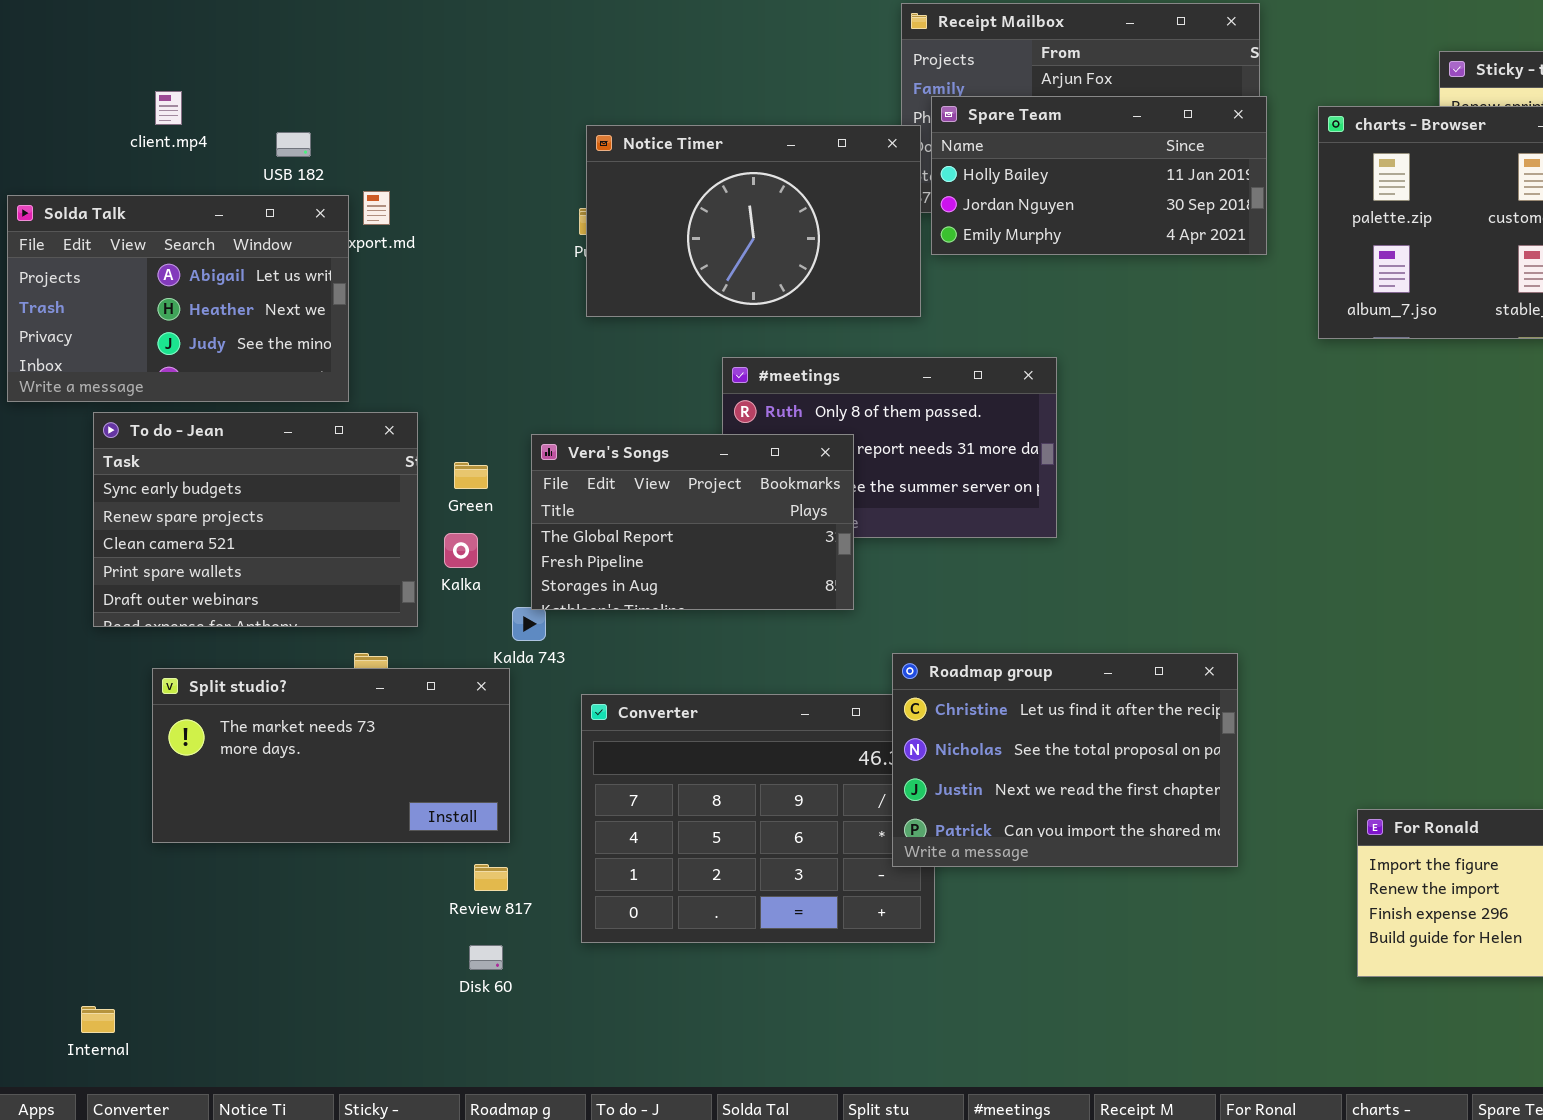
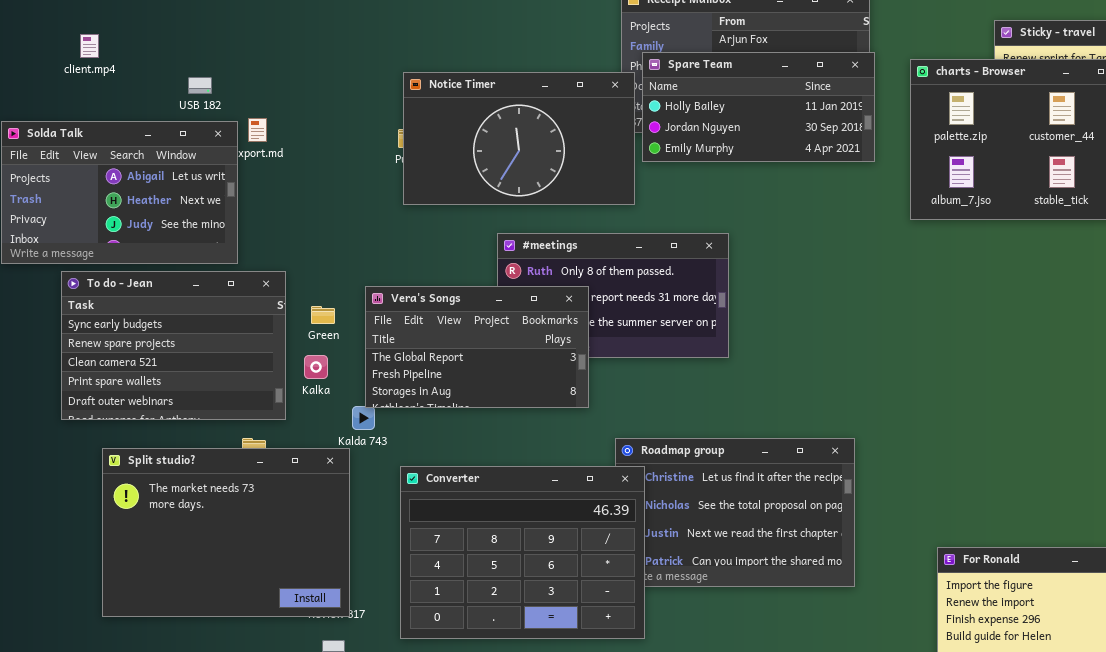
client.mp4: [155,91,182,125] -> [80,34,99,58], moved
Split studio?: [152,668,510,843] -> [102,448,350,617], resized
Converter: [581,694,935,943] -> [400,466,645,639], raised

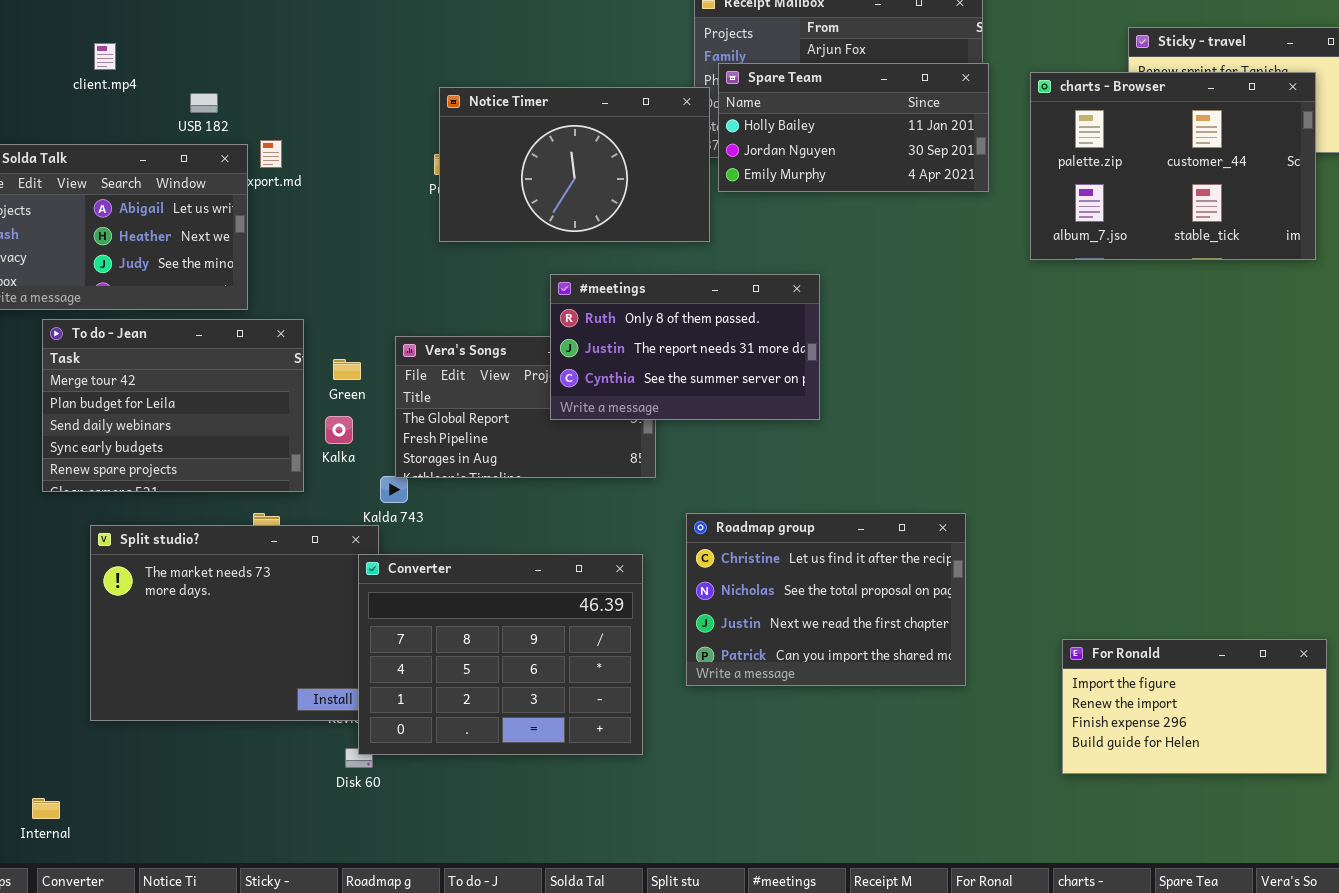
client.mp4: [80,34,99,58] -> [94,43,116,70], moved
#meetings: [497,233,729,358] -> [550,274,820,420], raised
To do - Jean: [61,271,286,420] -> [42,319,304,492], scrolled up 3 rows
Converter: [400,466,645,639] -> [358,554,643,755], moved

